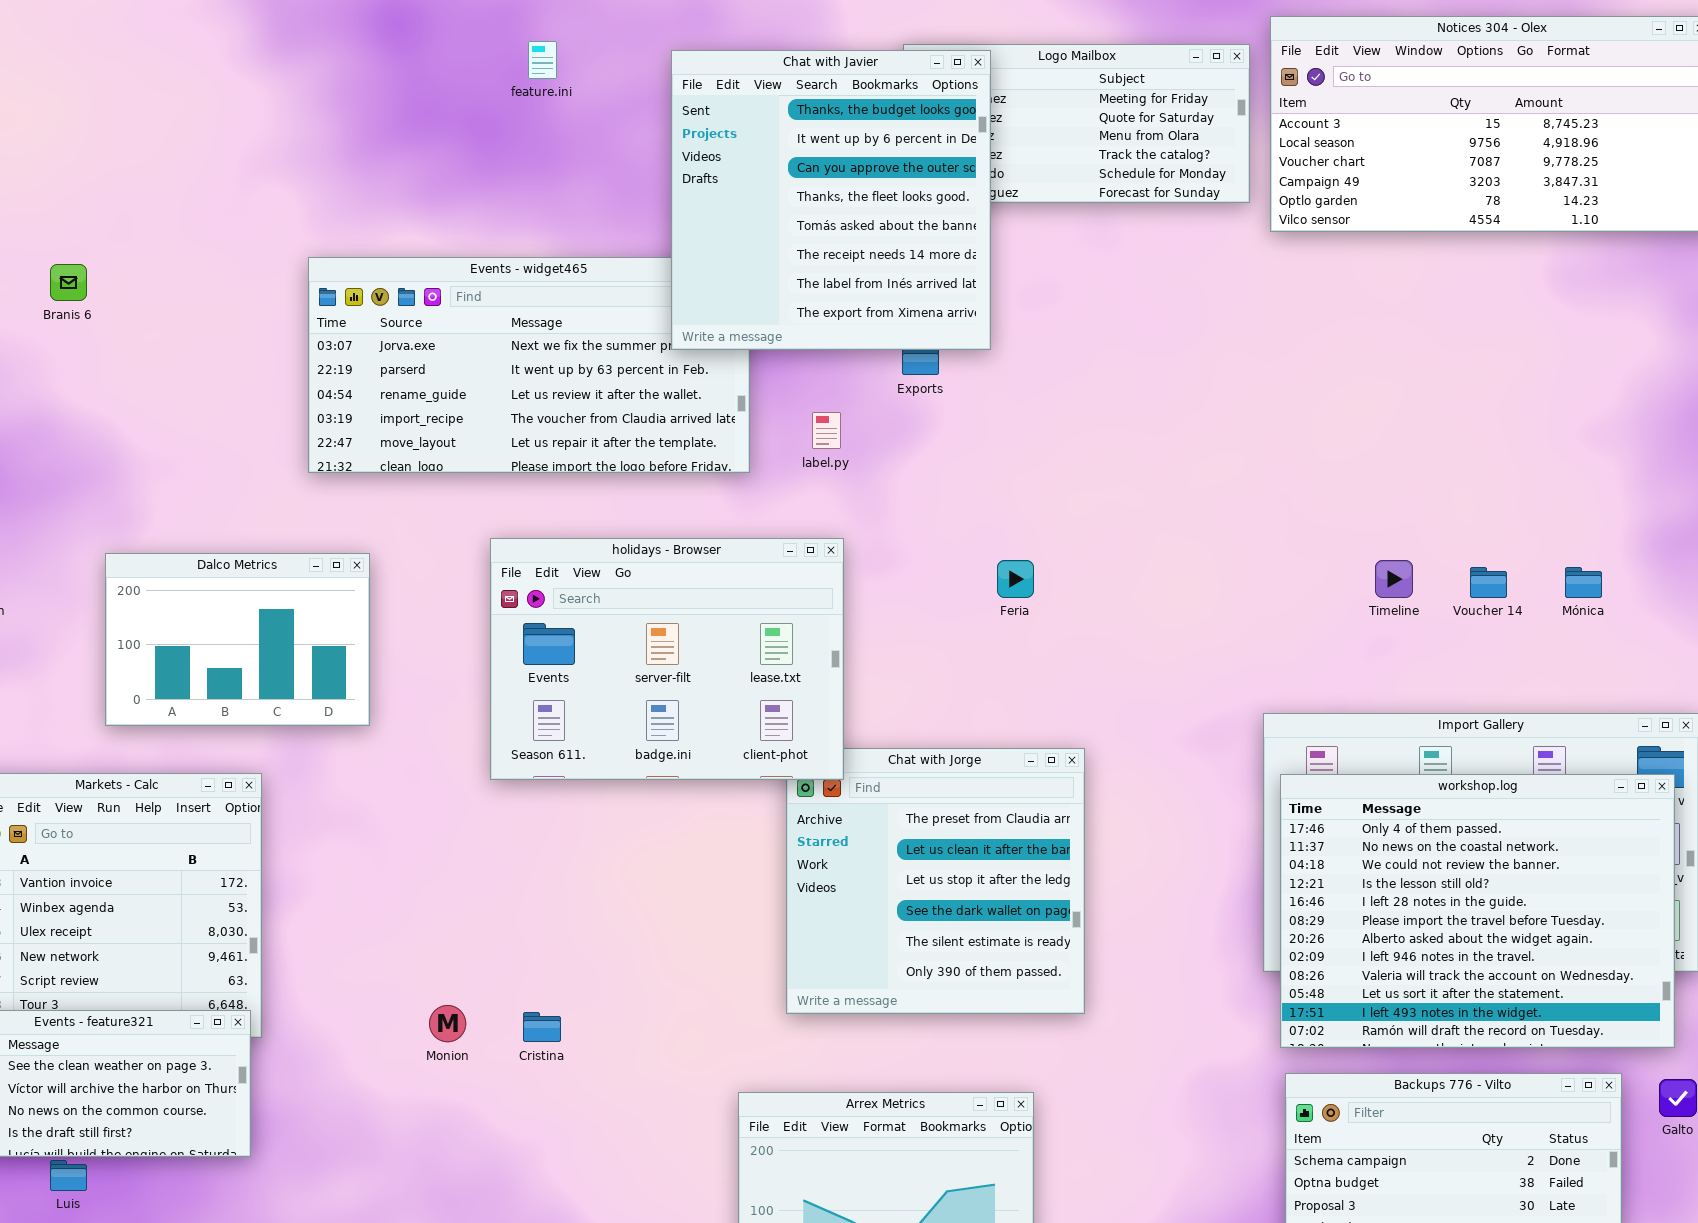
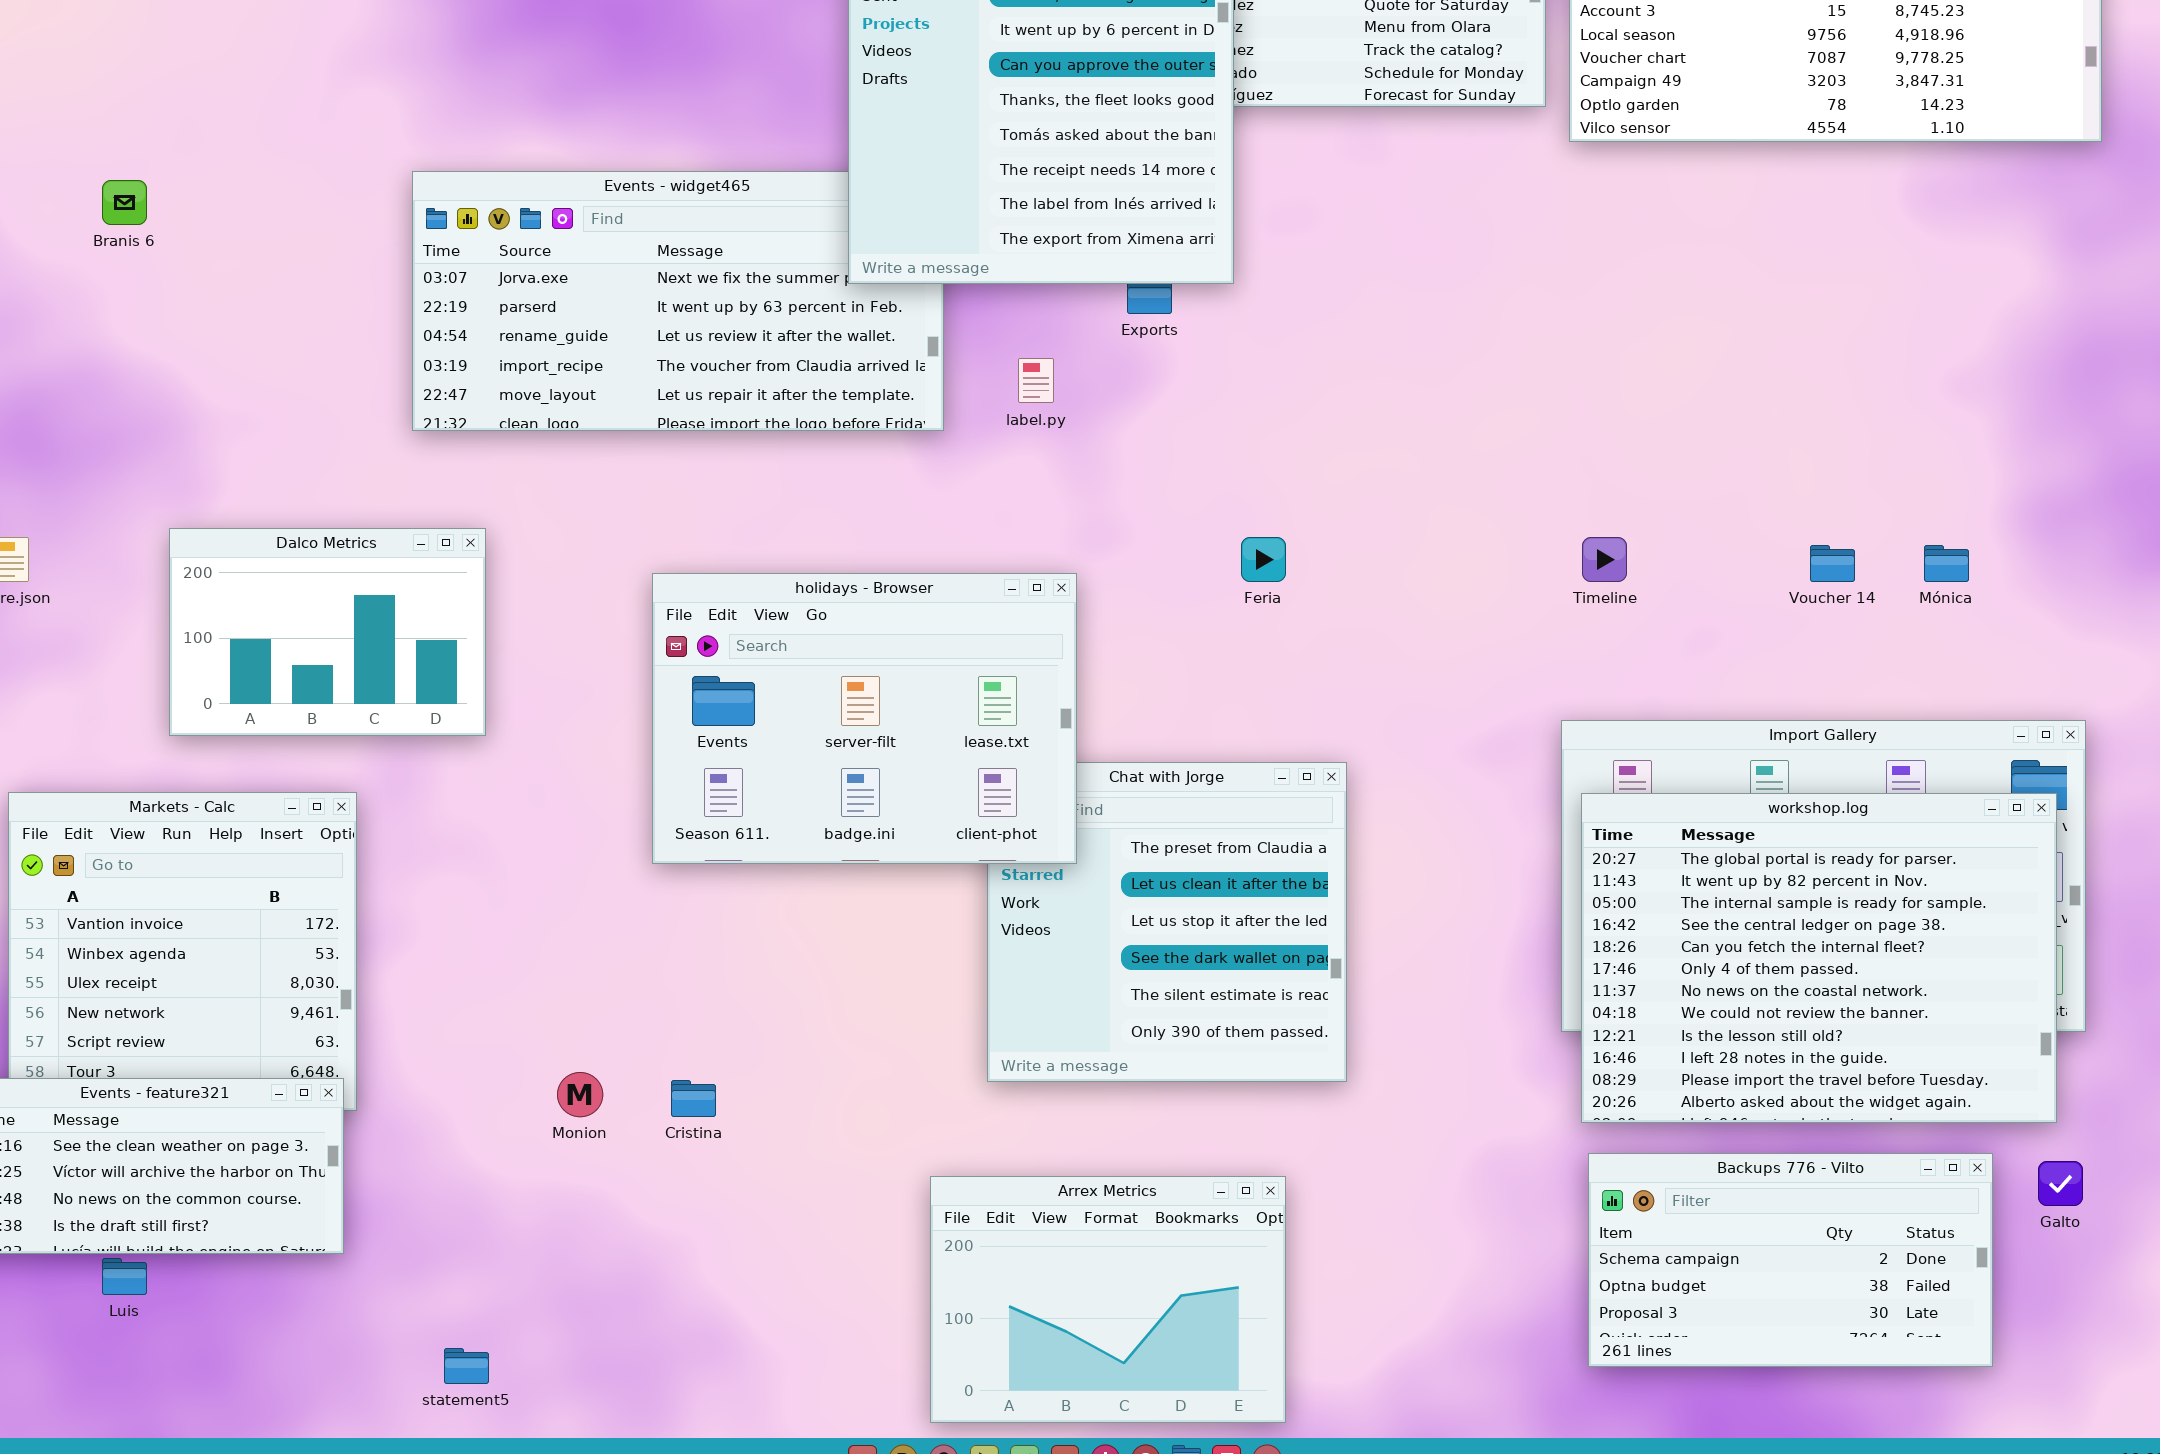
holidays - Browser: [490,538,844,780] -> [652,573,1077,864], moved
Timeline: [1375,560,1413,598] -> [1582,537,1627,582], moved
workshop.log: [1280,774,1675,1048] -> [1581,793,2057,1123], scrolled up 5 rows

